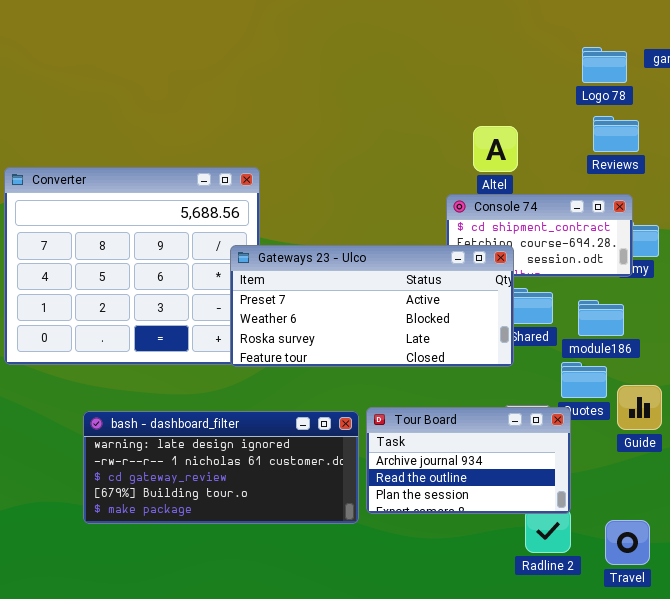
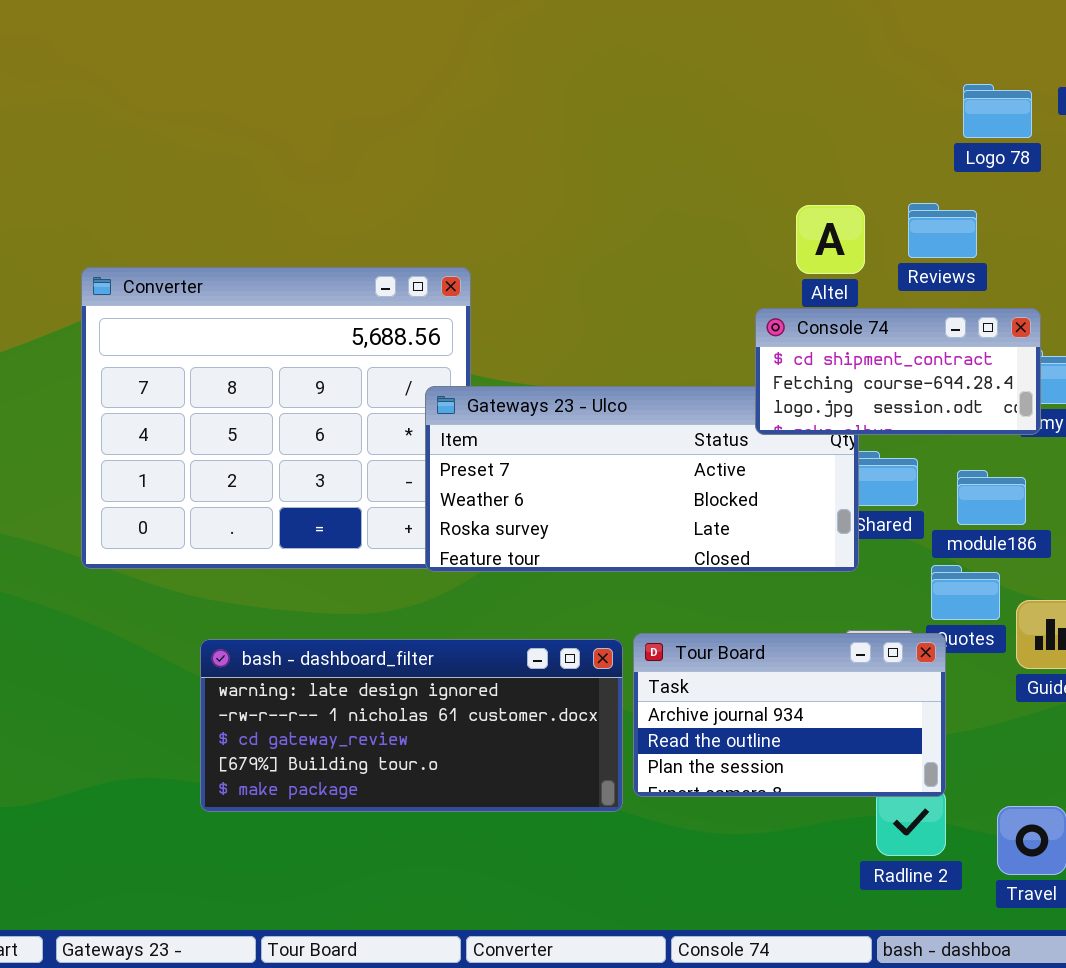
Reviews: [593,116,639,152] -> [908,203,977,258], moved
Console 74: [446,194,633,277] -> [755,308,1041,435], raised

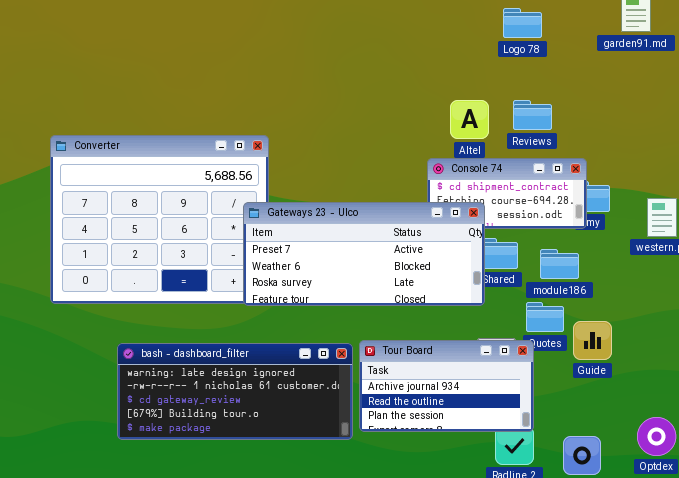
Logo 78: [963,84,1032,138] -> [503,8,542,38], moved
Gateways 23 - Ulco: [425,386,859,572] -> [243,202,485,306], raised

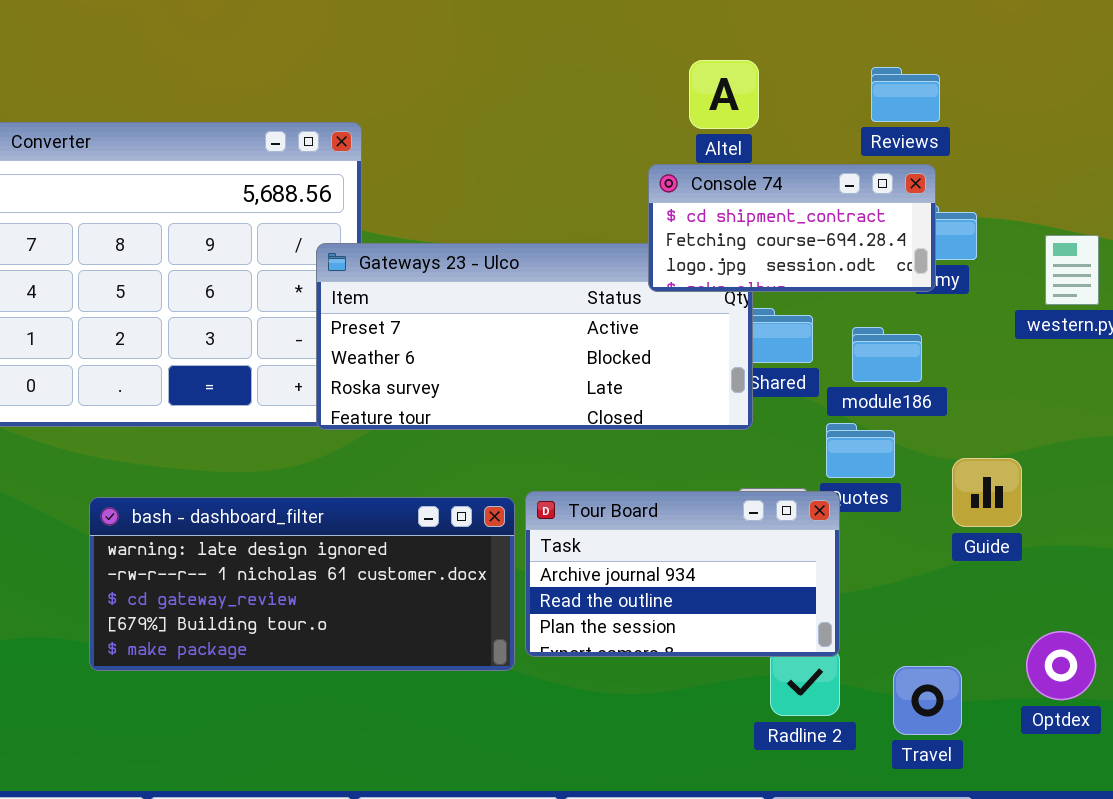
Reviews: [513,100,552,130] -> [871,67,940,122], moved
Console 74: [427,158,587,229] -> [648,164,936,292], raised
Guide: [573,321,612,360] -> [952,458,1022,527], moved

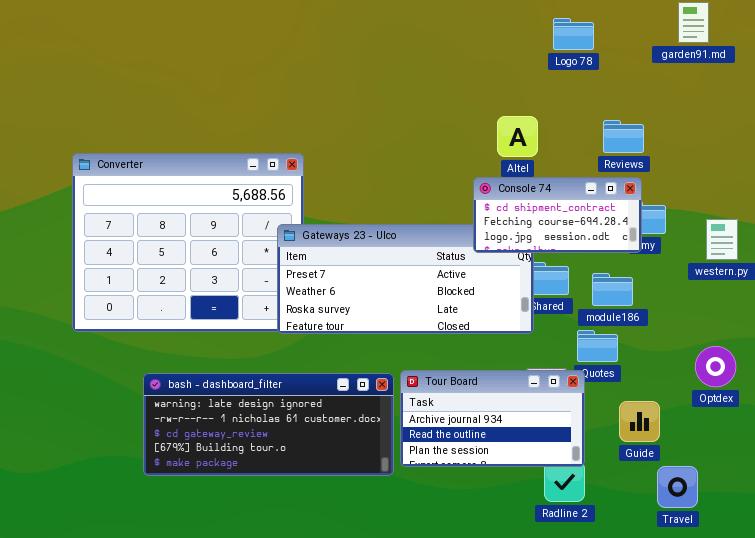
Guide: [952,458,1022,527] -> [619,401,660,442], moved
Optdex: [1026,631,1096,700] -> [695,346,736,387], moved
Travel: [893,666,962,735] -> [657,466,698,508], moved

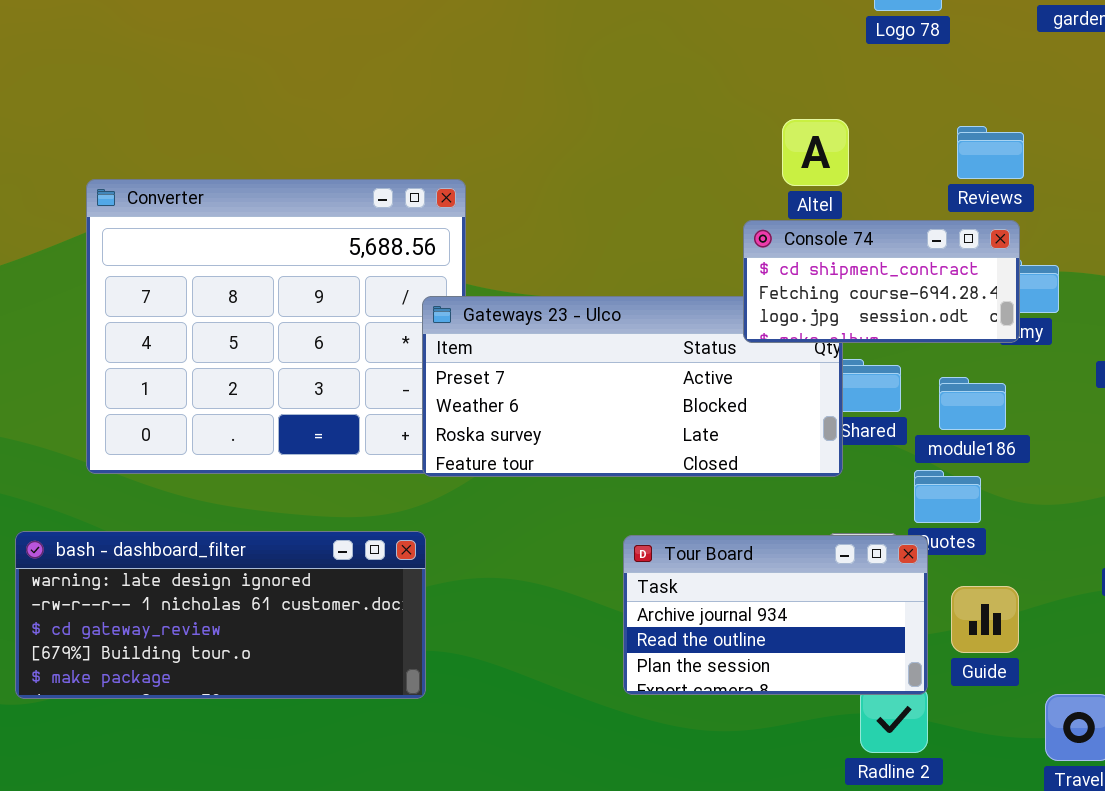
bash - dashboard_filter: [143,373,394,476] -> [15,531,426,699], moved
Guide: [619,401,660,442] -> [951,586,1019,653], moved

